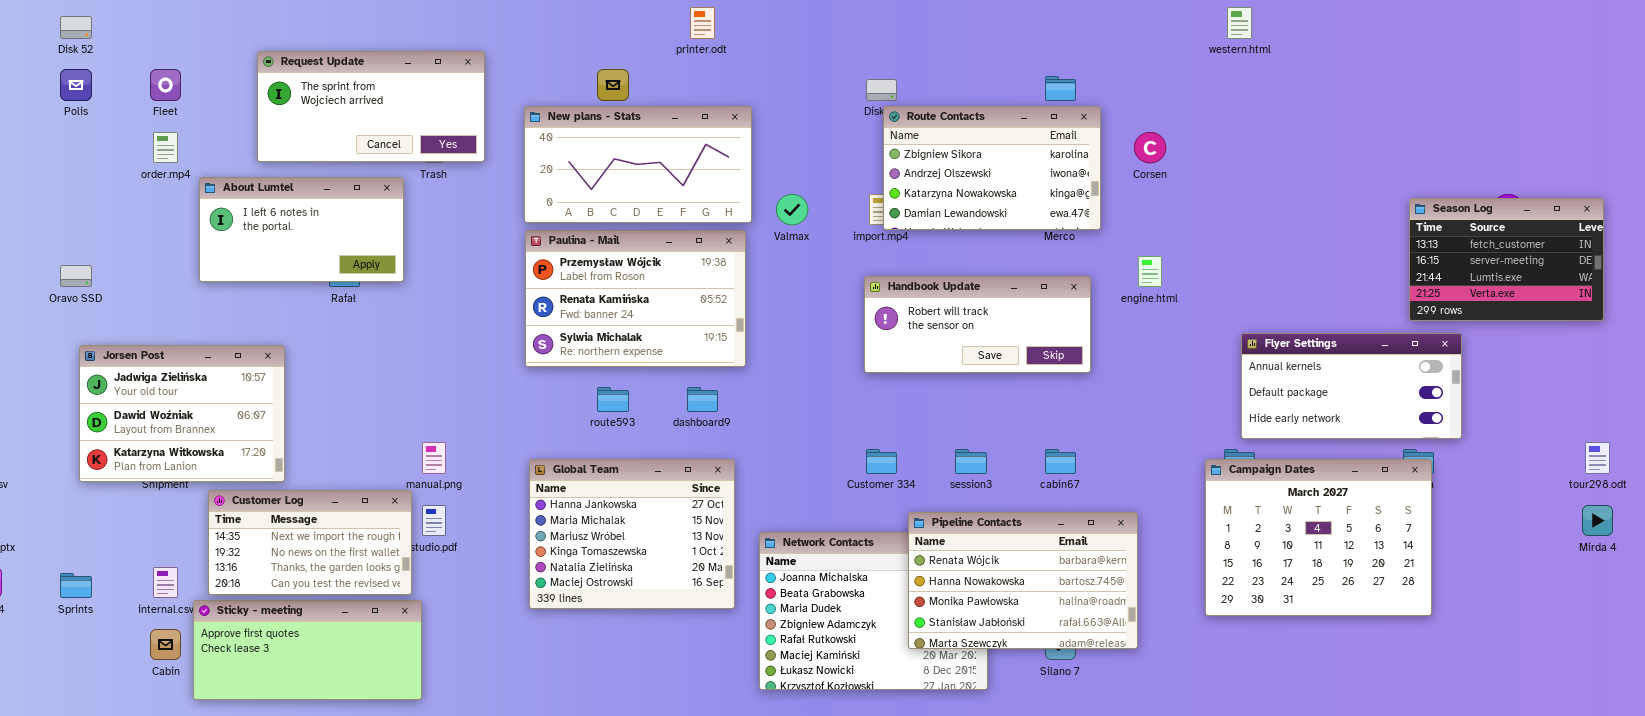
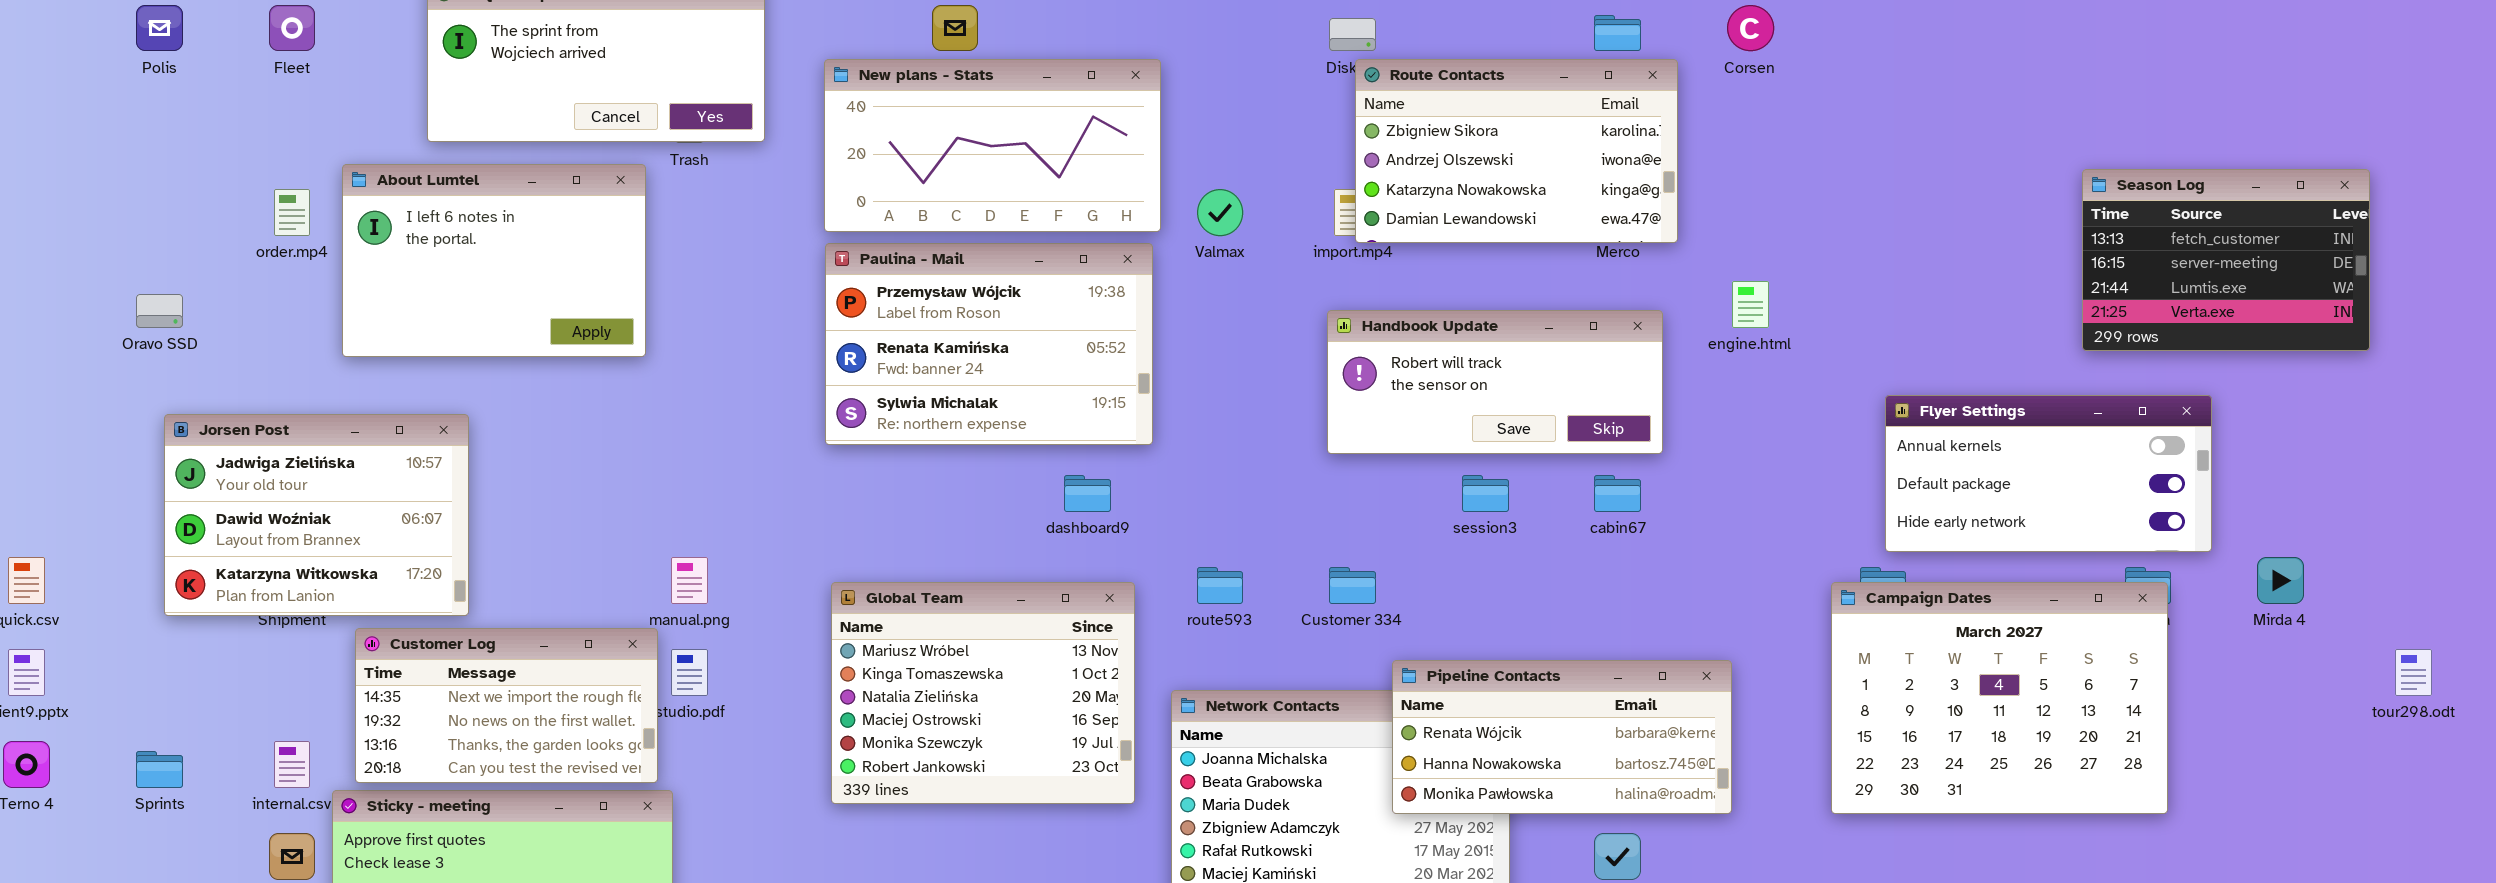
order.mp4: [153,132,178,163] -> [274,189,310,236], moved
Corsen: [1134,132,1166,163] -> [1727,5,1774,51], moved
About Lumtel: [199,177,404,282] -> [342,164,646,357], resized
Season Log: [1409,198,1604,321] -> [2082,169,2370,351], moved
route593: [597,387,629,412] -> [1197,567,1243,604], moved
tour298.odt: [1585,442,1610,474] -> [2395,649,2432,696], moved
session3: [955,449,987,474] -> [1462,475,1509,512], moved
cabin67: [1045,449,1076,474] -> [1594,475,1641,512], moved
Global Team: [529,459,735,609] -> [831,582,1135,804], scrolled down 2 rows
Mirda 4: [1582,505,1613,536] -> [2257,557,2304,604], moved
Pipeline Contacts: [908,512,1138,649] -> [1392,660,1732,814], resized

